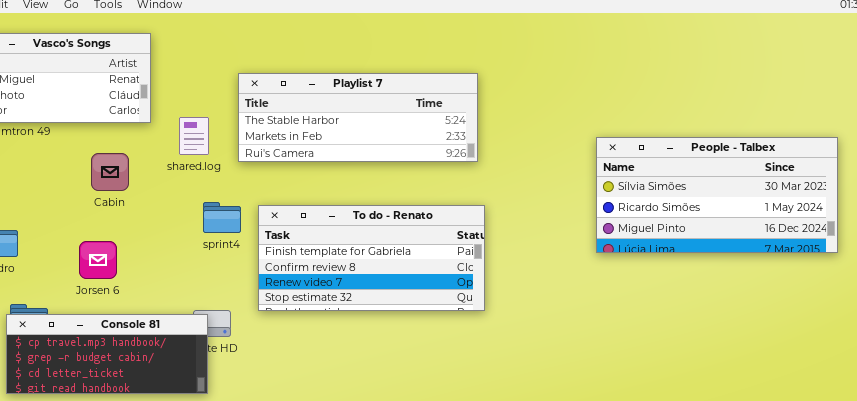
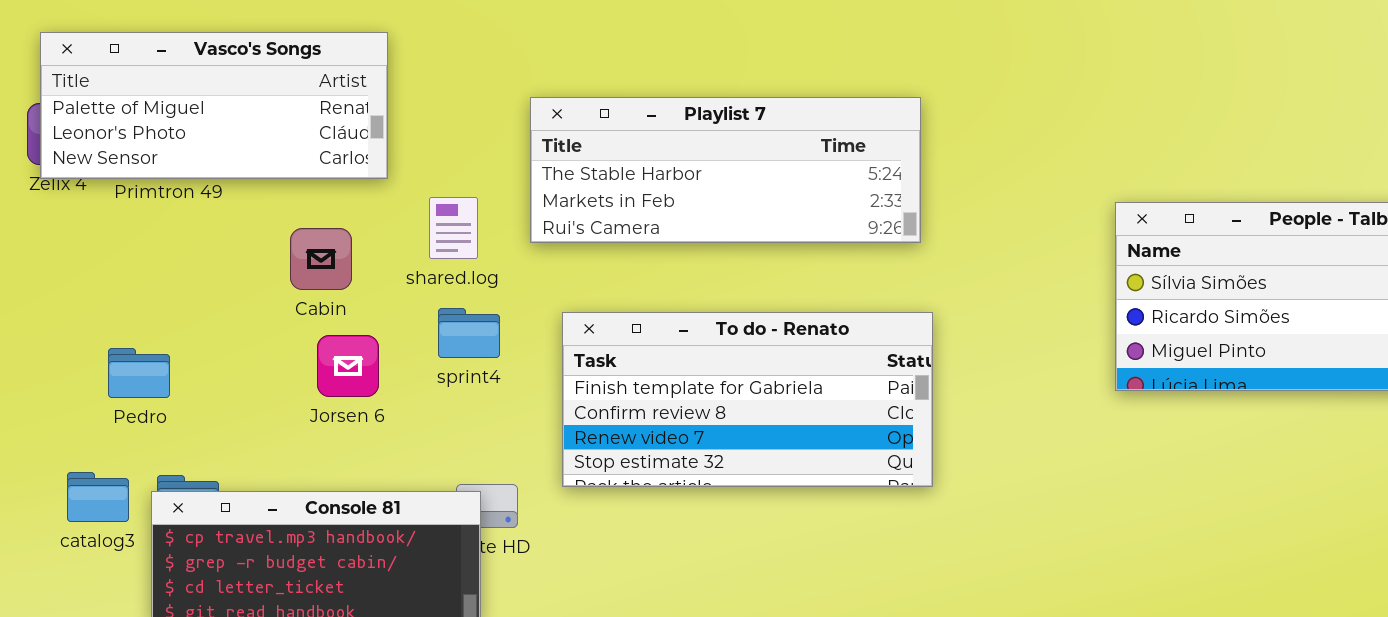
shared.log: [179,117,209,155] -> [429,197,478,259], moved
sprint4: [203,202,241,233] -> [438,308,500,358], moved
Jorsen 6: [79,241,117,279] -> [317,335,379,397], moved

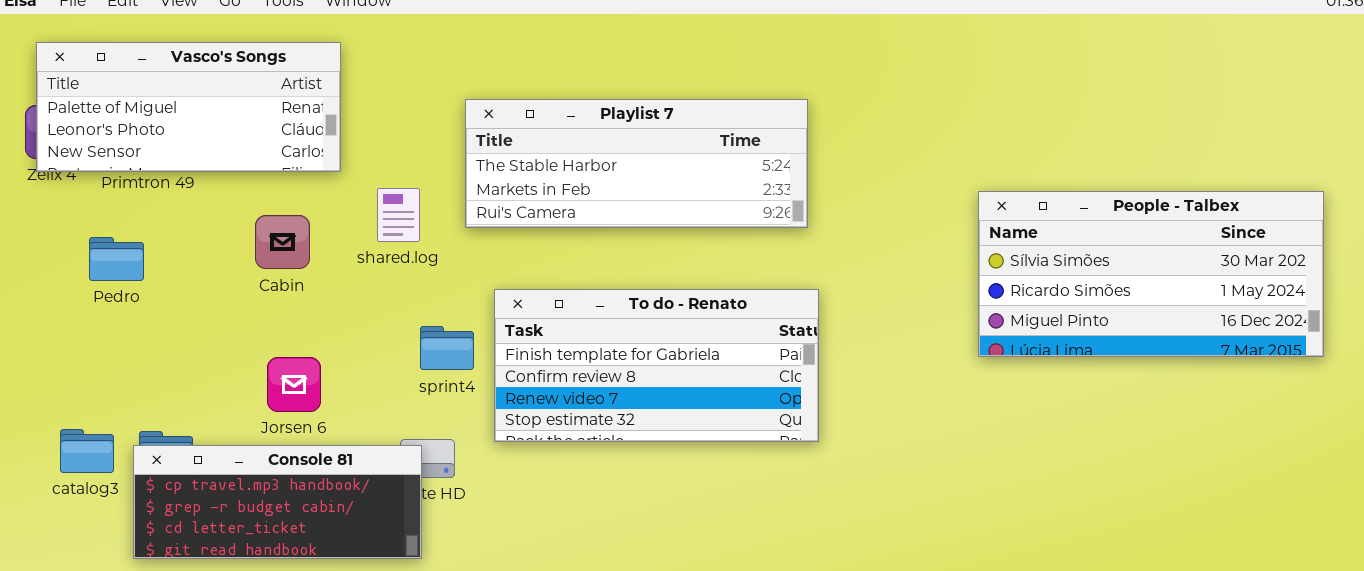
sprint4: [438,308,500,358] -> [420,326,474,370], moved
Jorsen 6: [317,335,379,397] -> [267,357,321,412], moved
Pedro: [108,348,170,398] -> [89,237,144,281], moved

